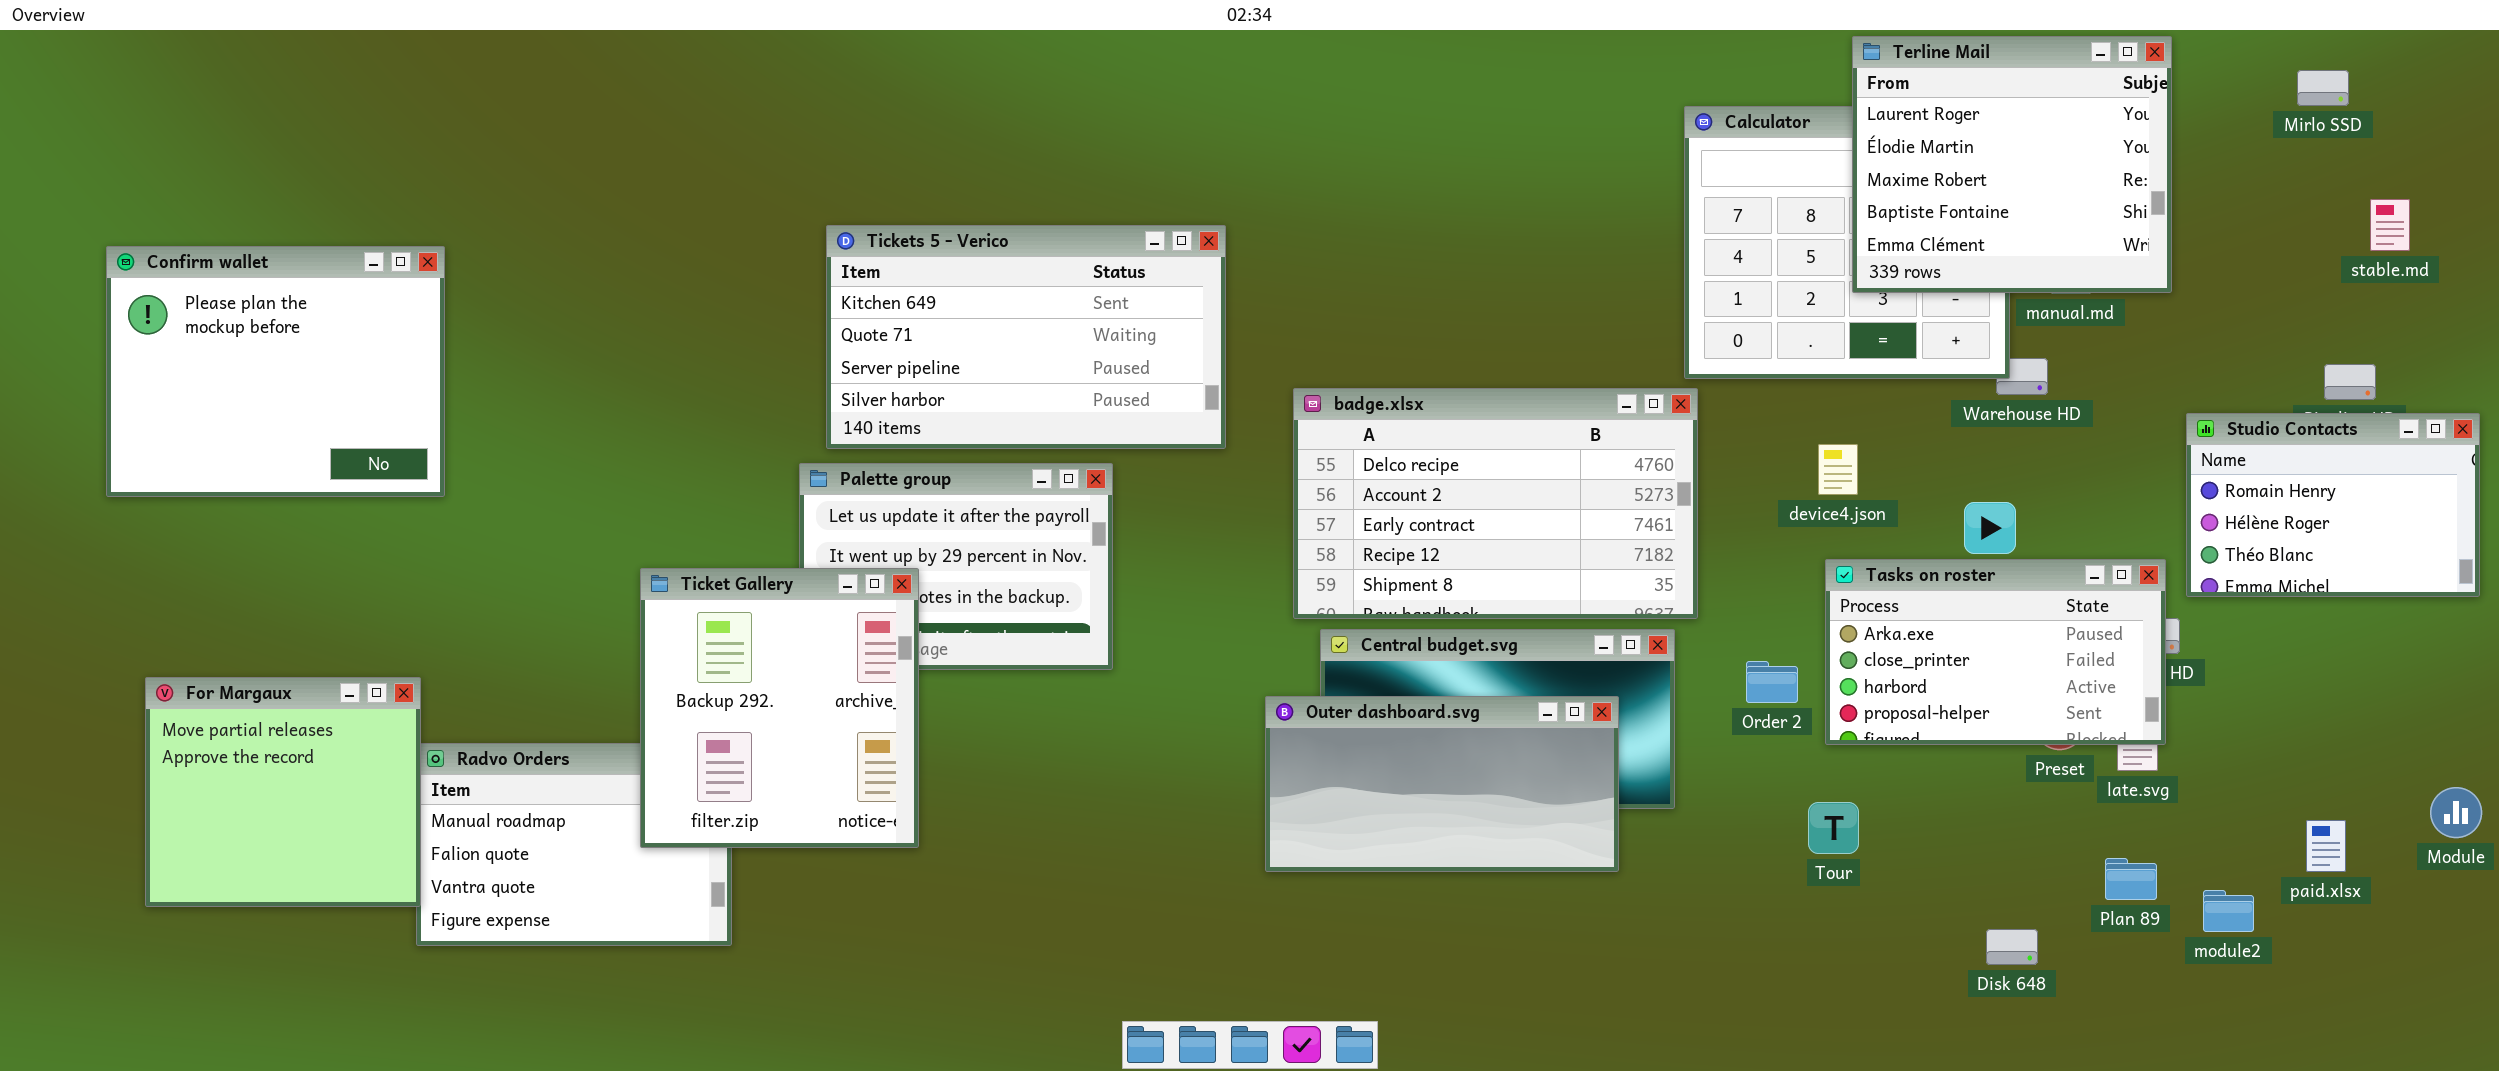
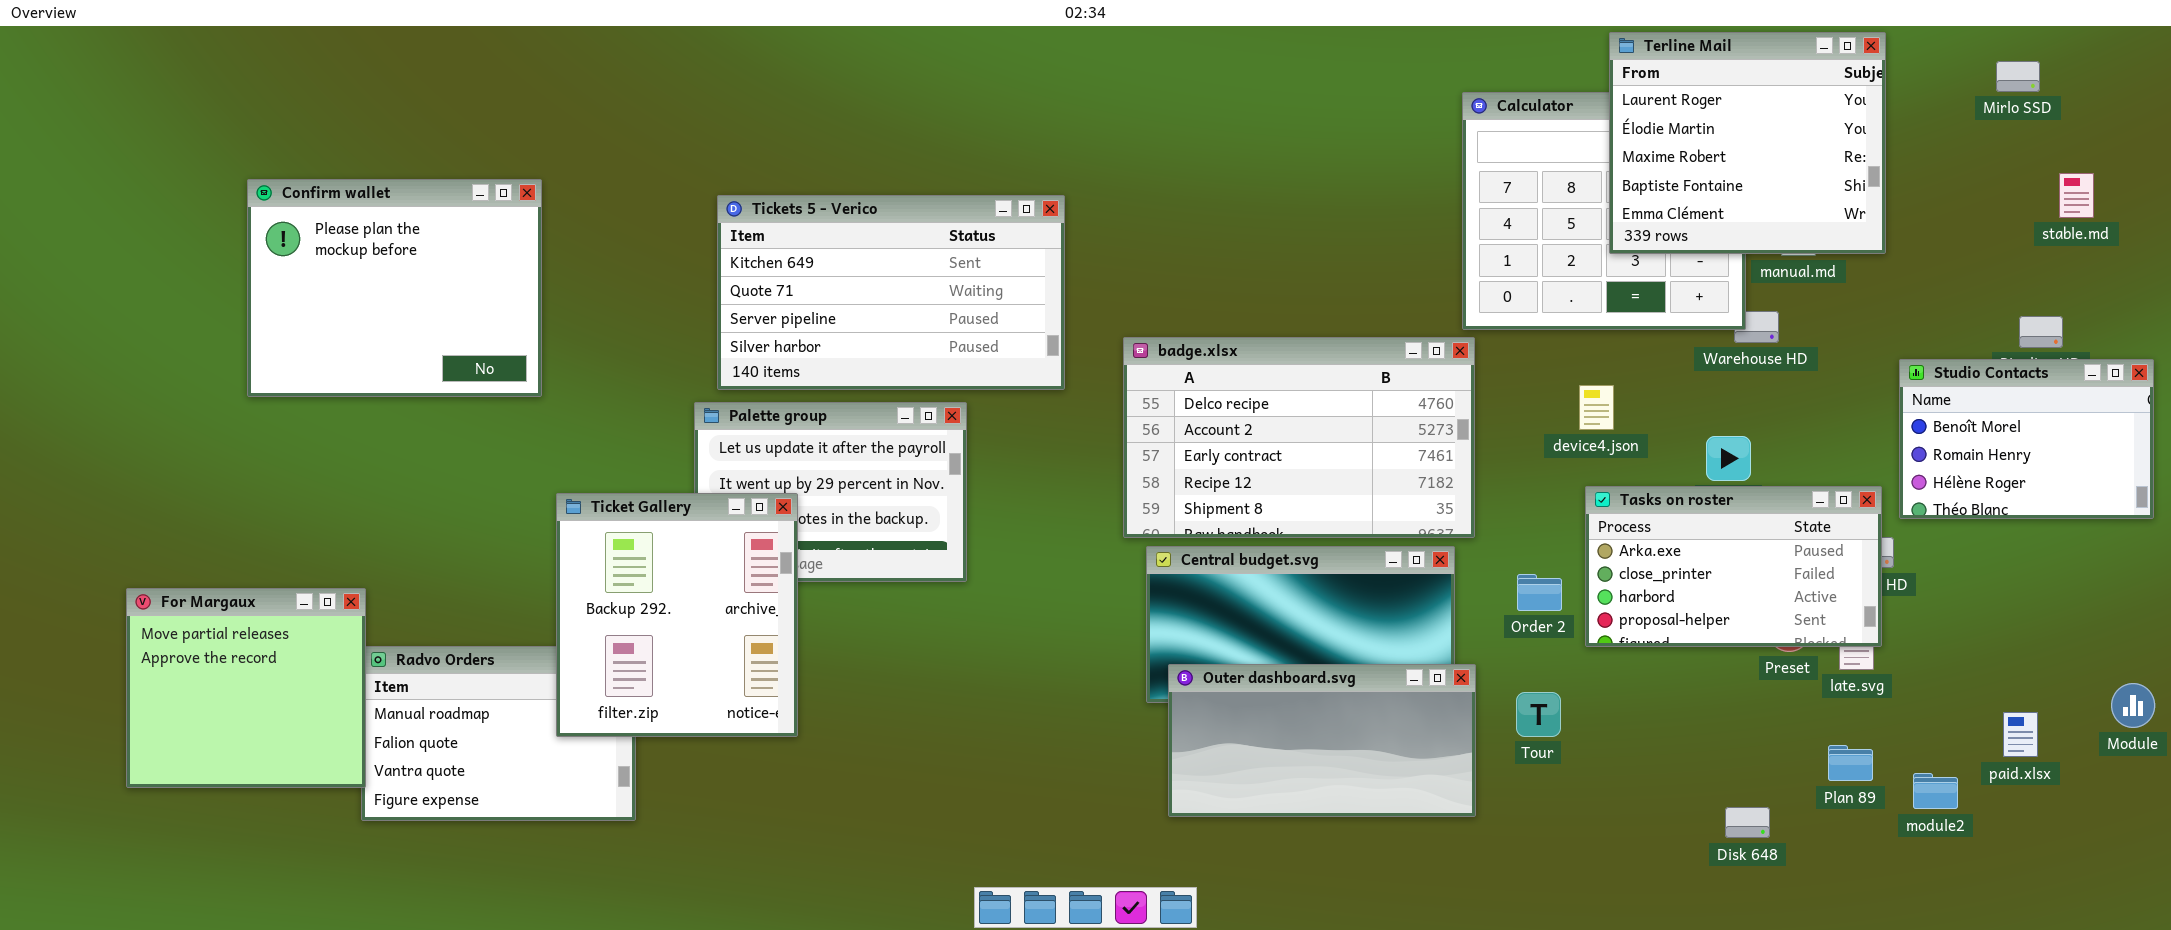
Confirm wallet: [106,246,445,497] -> [247,179,542,397], moved
Studio Contacts: [2186,413,2480,597] -> [1899,359,2154,519], scrolled up 1 row
Outer dashboard.svg: [1265,696,1619,872] -> [1168,664,1476,817], moved
Tour: [1808,802,1859,854] -> [1516,692,1561,737], moved

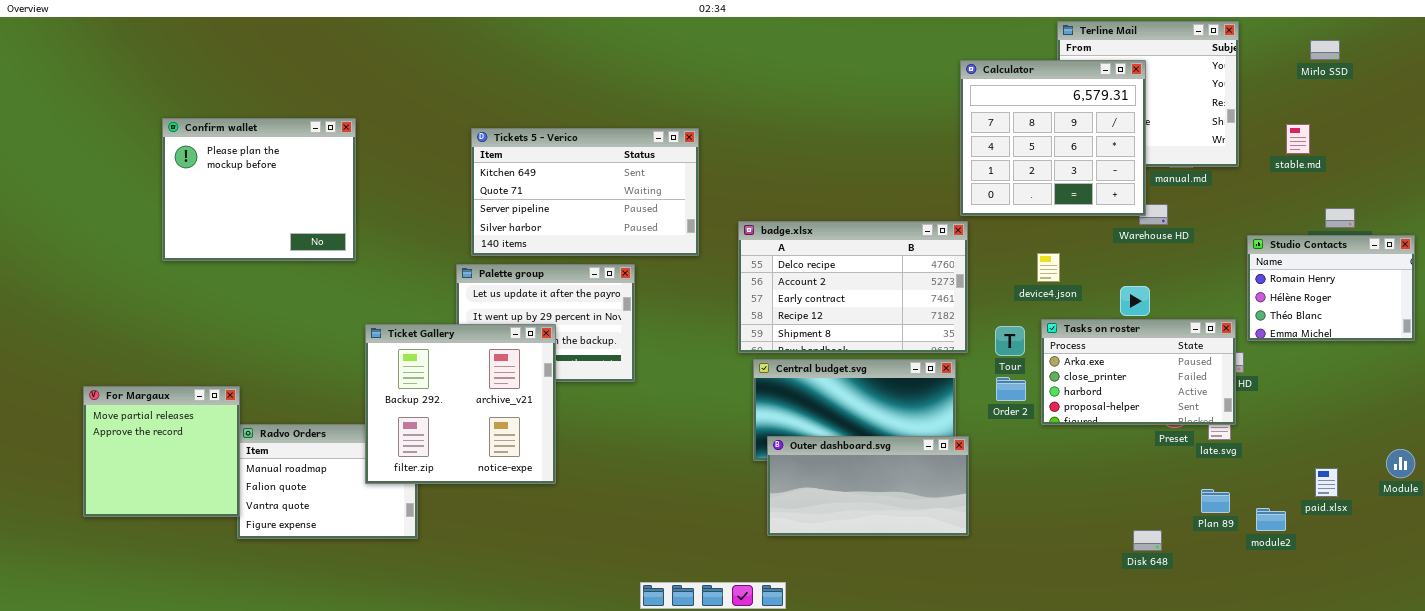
Calculator: [1462,92,1746,330] -> [960,60,1146,216], raised
stable.md: [2059,173,2094,218] -> [1286,124,1310,154], moved
Studio Contacts: [1899,359,2154,519] -> [1247,235,1415,341], scrolled down 1 row
Ticket Gallery: [556,493,798,737] -> [365,324,556,484], resized
Tour: [1516,692,1561,737] -> [995,326,1025,356], moved

